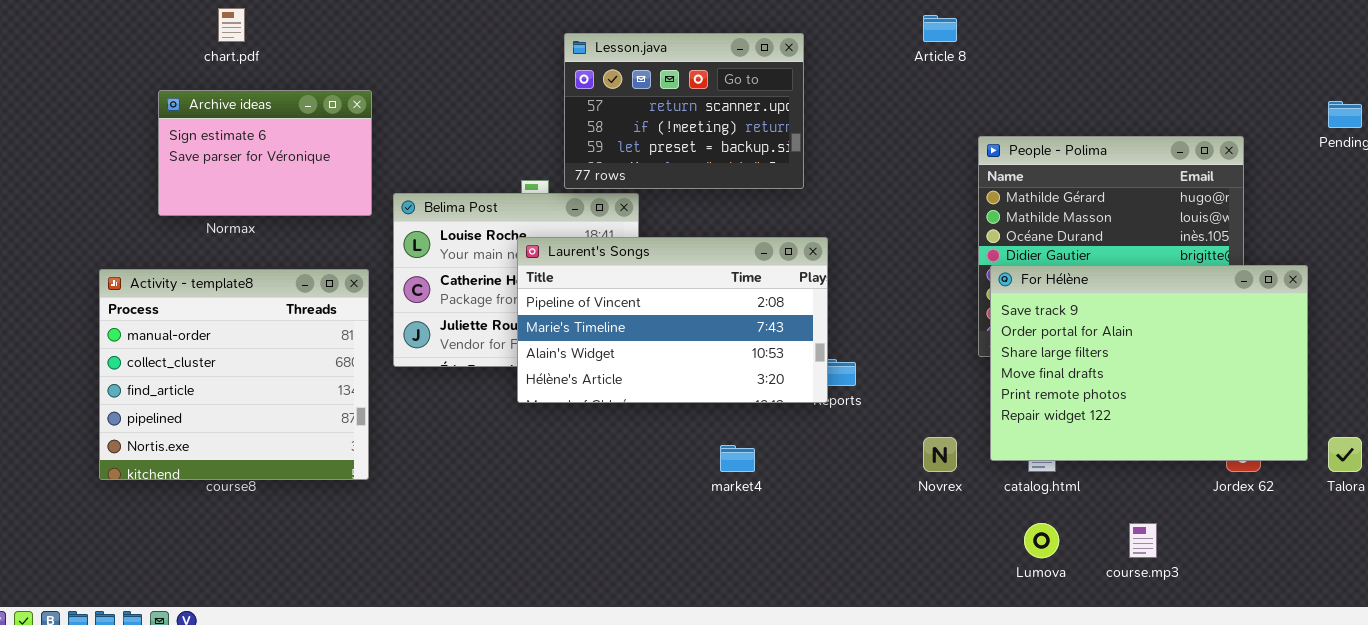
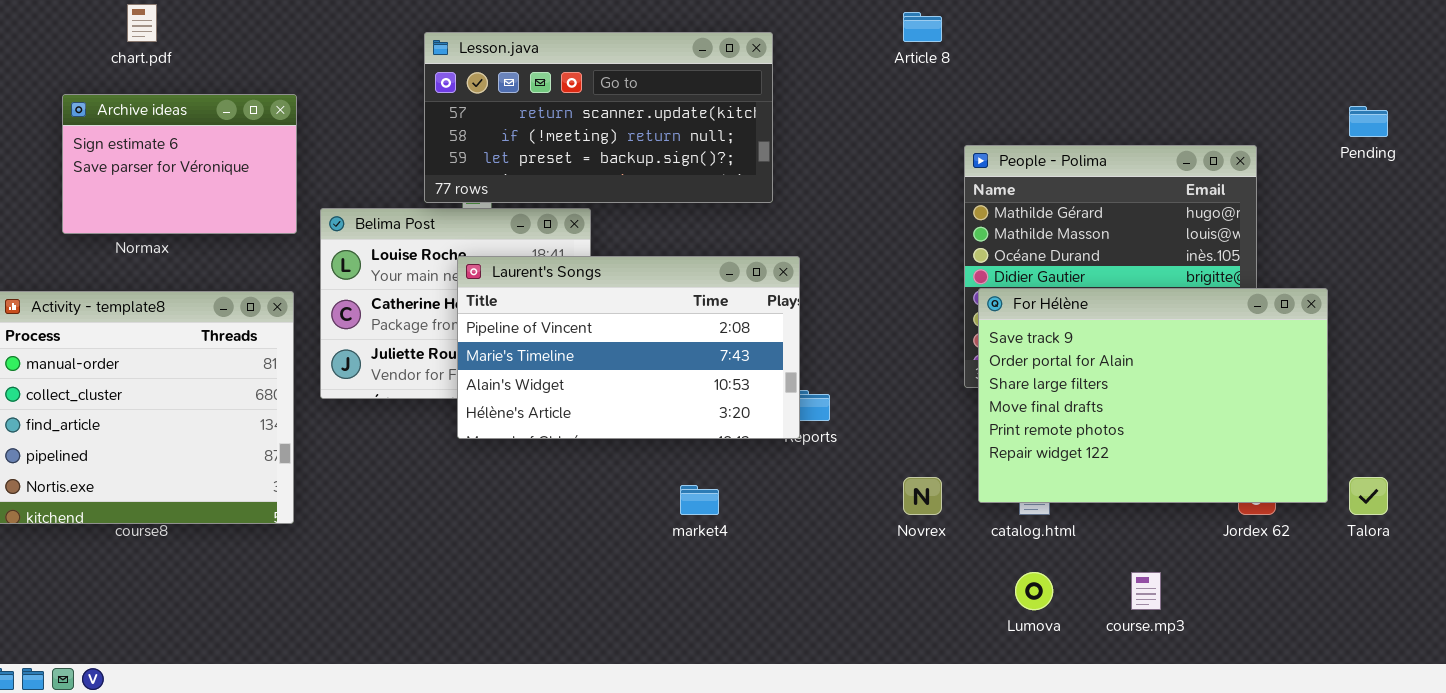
Lesson.java: [564,33,804,189] -> [424,32,773,203], resized

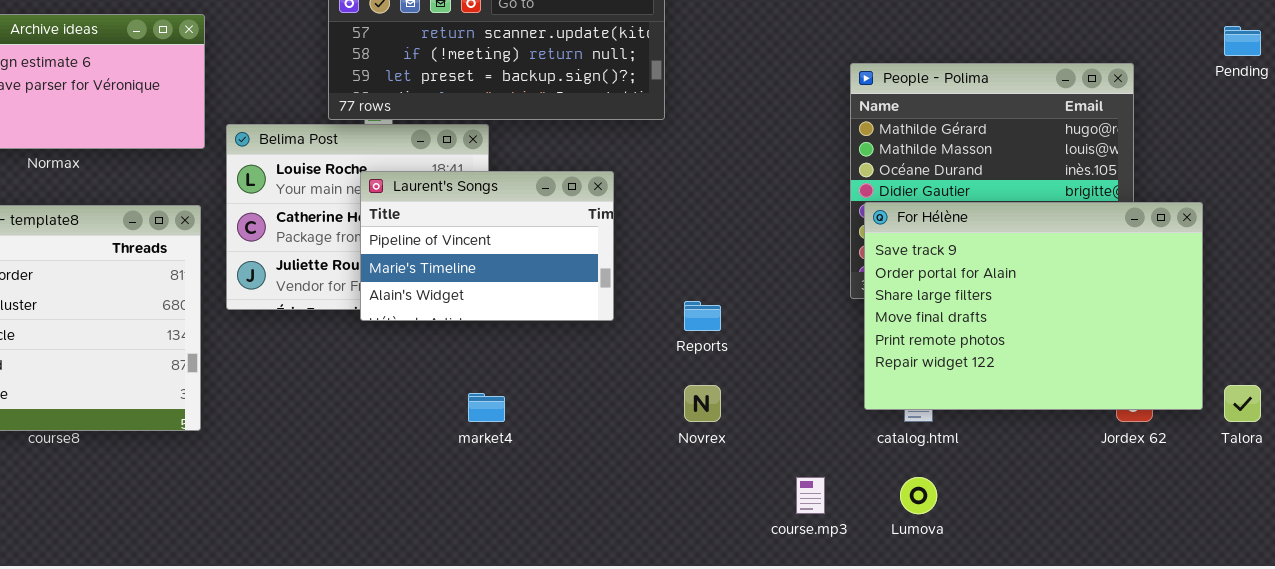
Laurent's Songs: [457,256,800,439] -> [360,171,614,321], resized
Novrex: [903,477,942,515] -> [684,385,721,422], moved
market4: [680,485,719,515] -> [468,393,505,422], moved
course.mp3: [1131,572,1161,610] -> [796,477,825,514], moved

